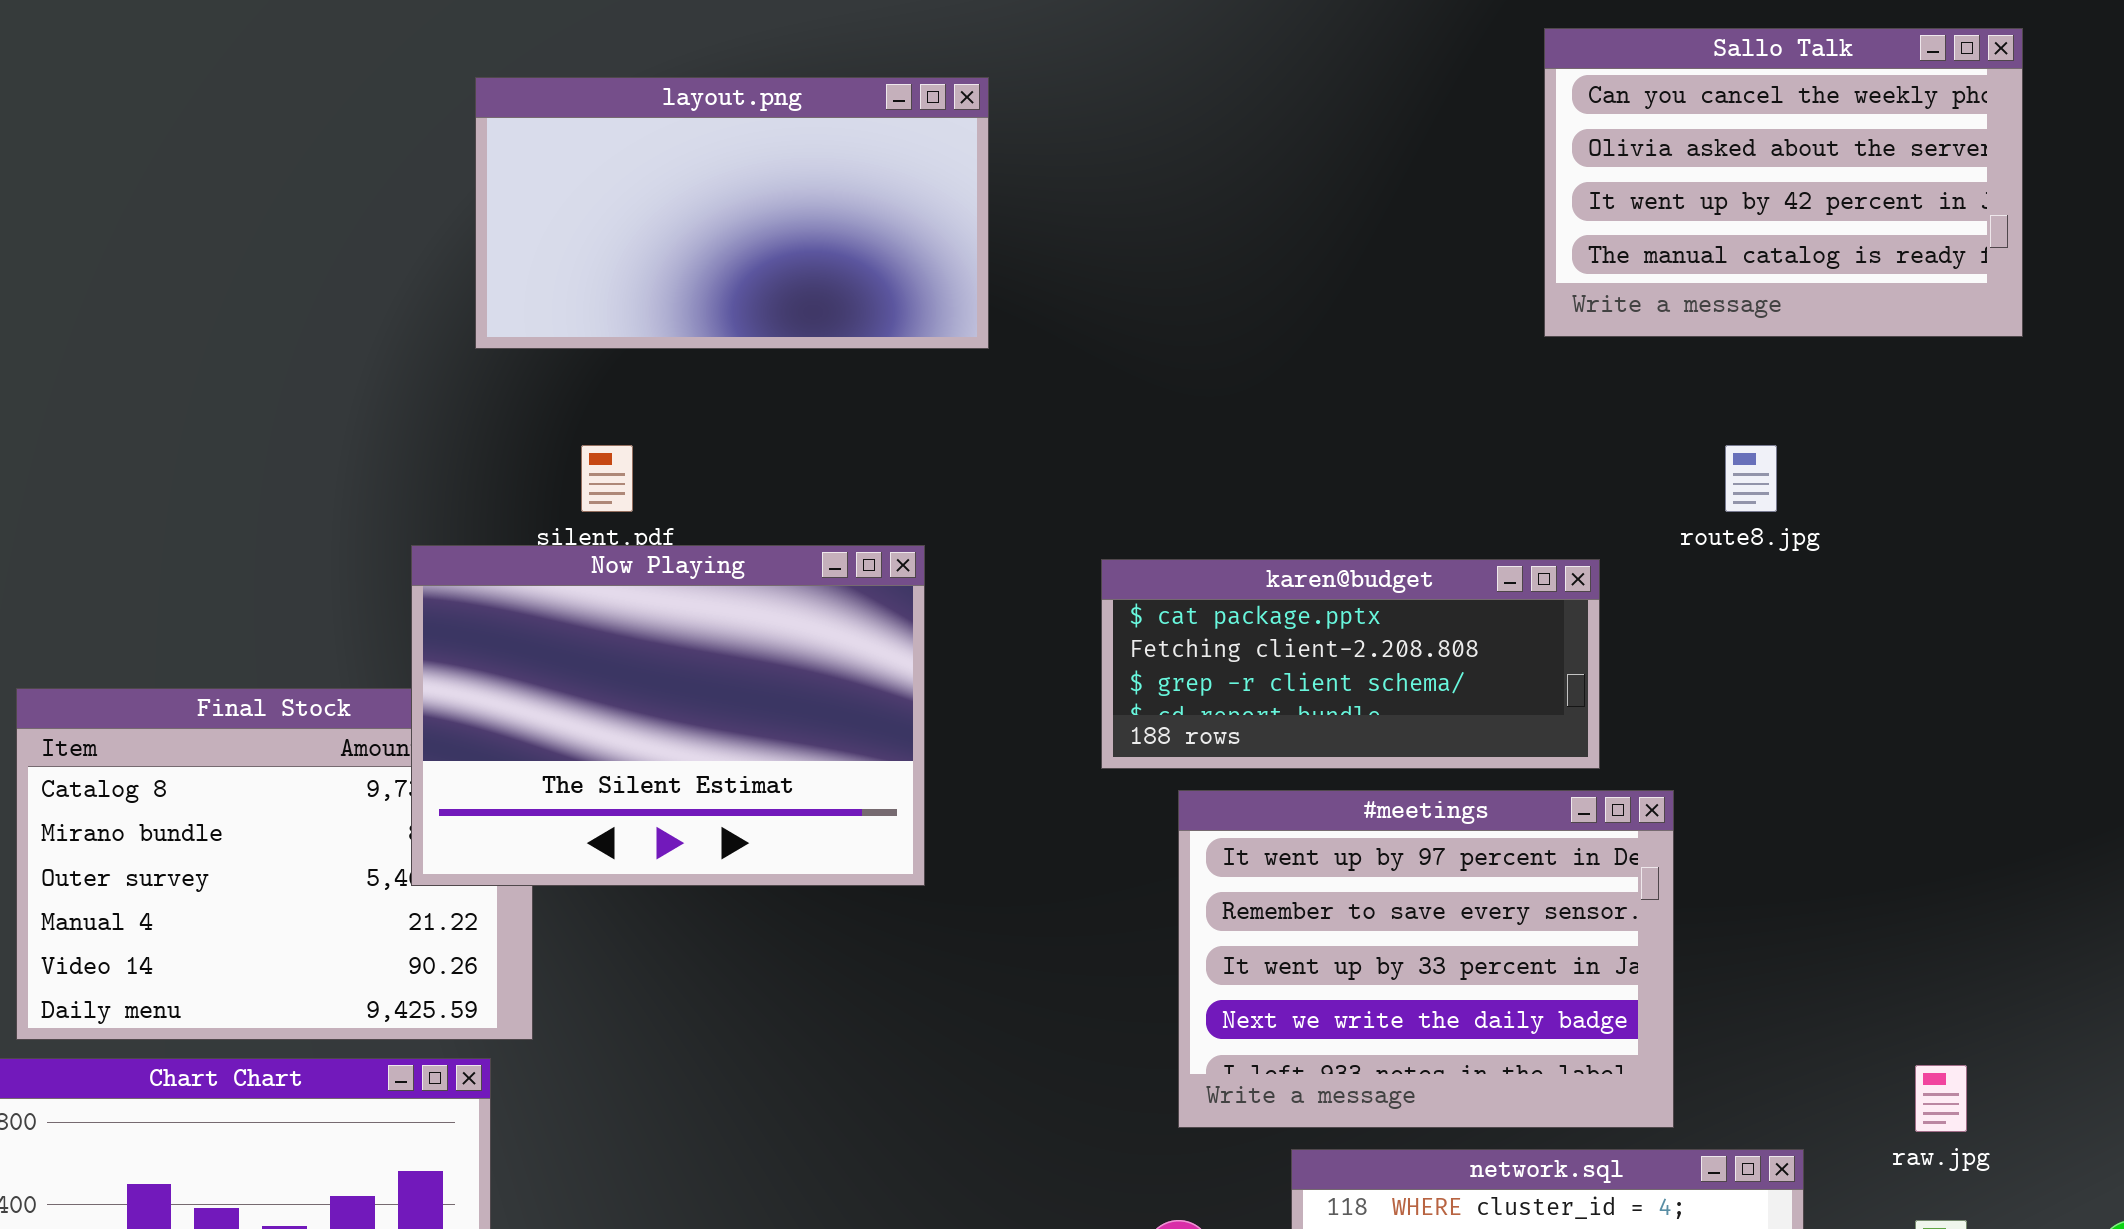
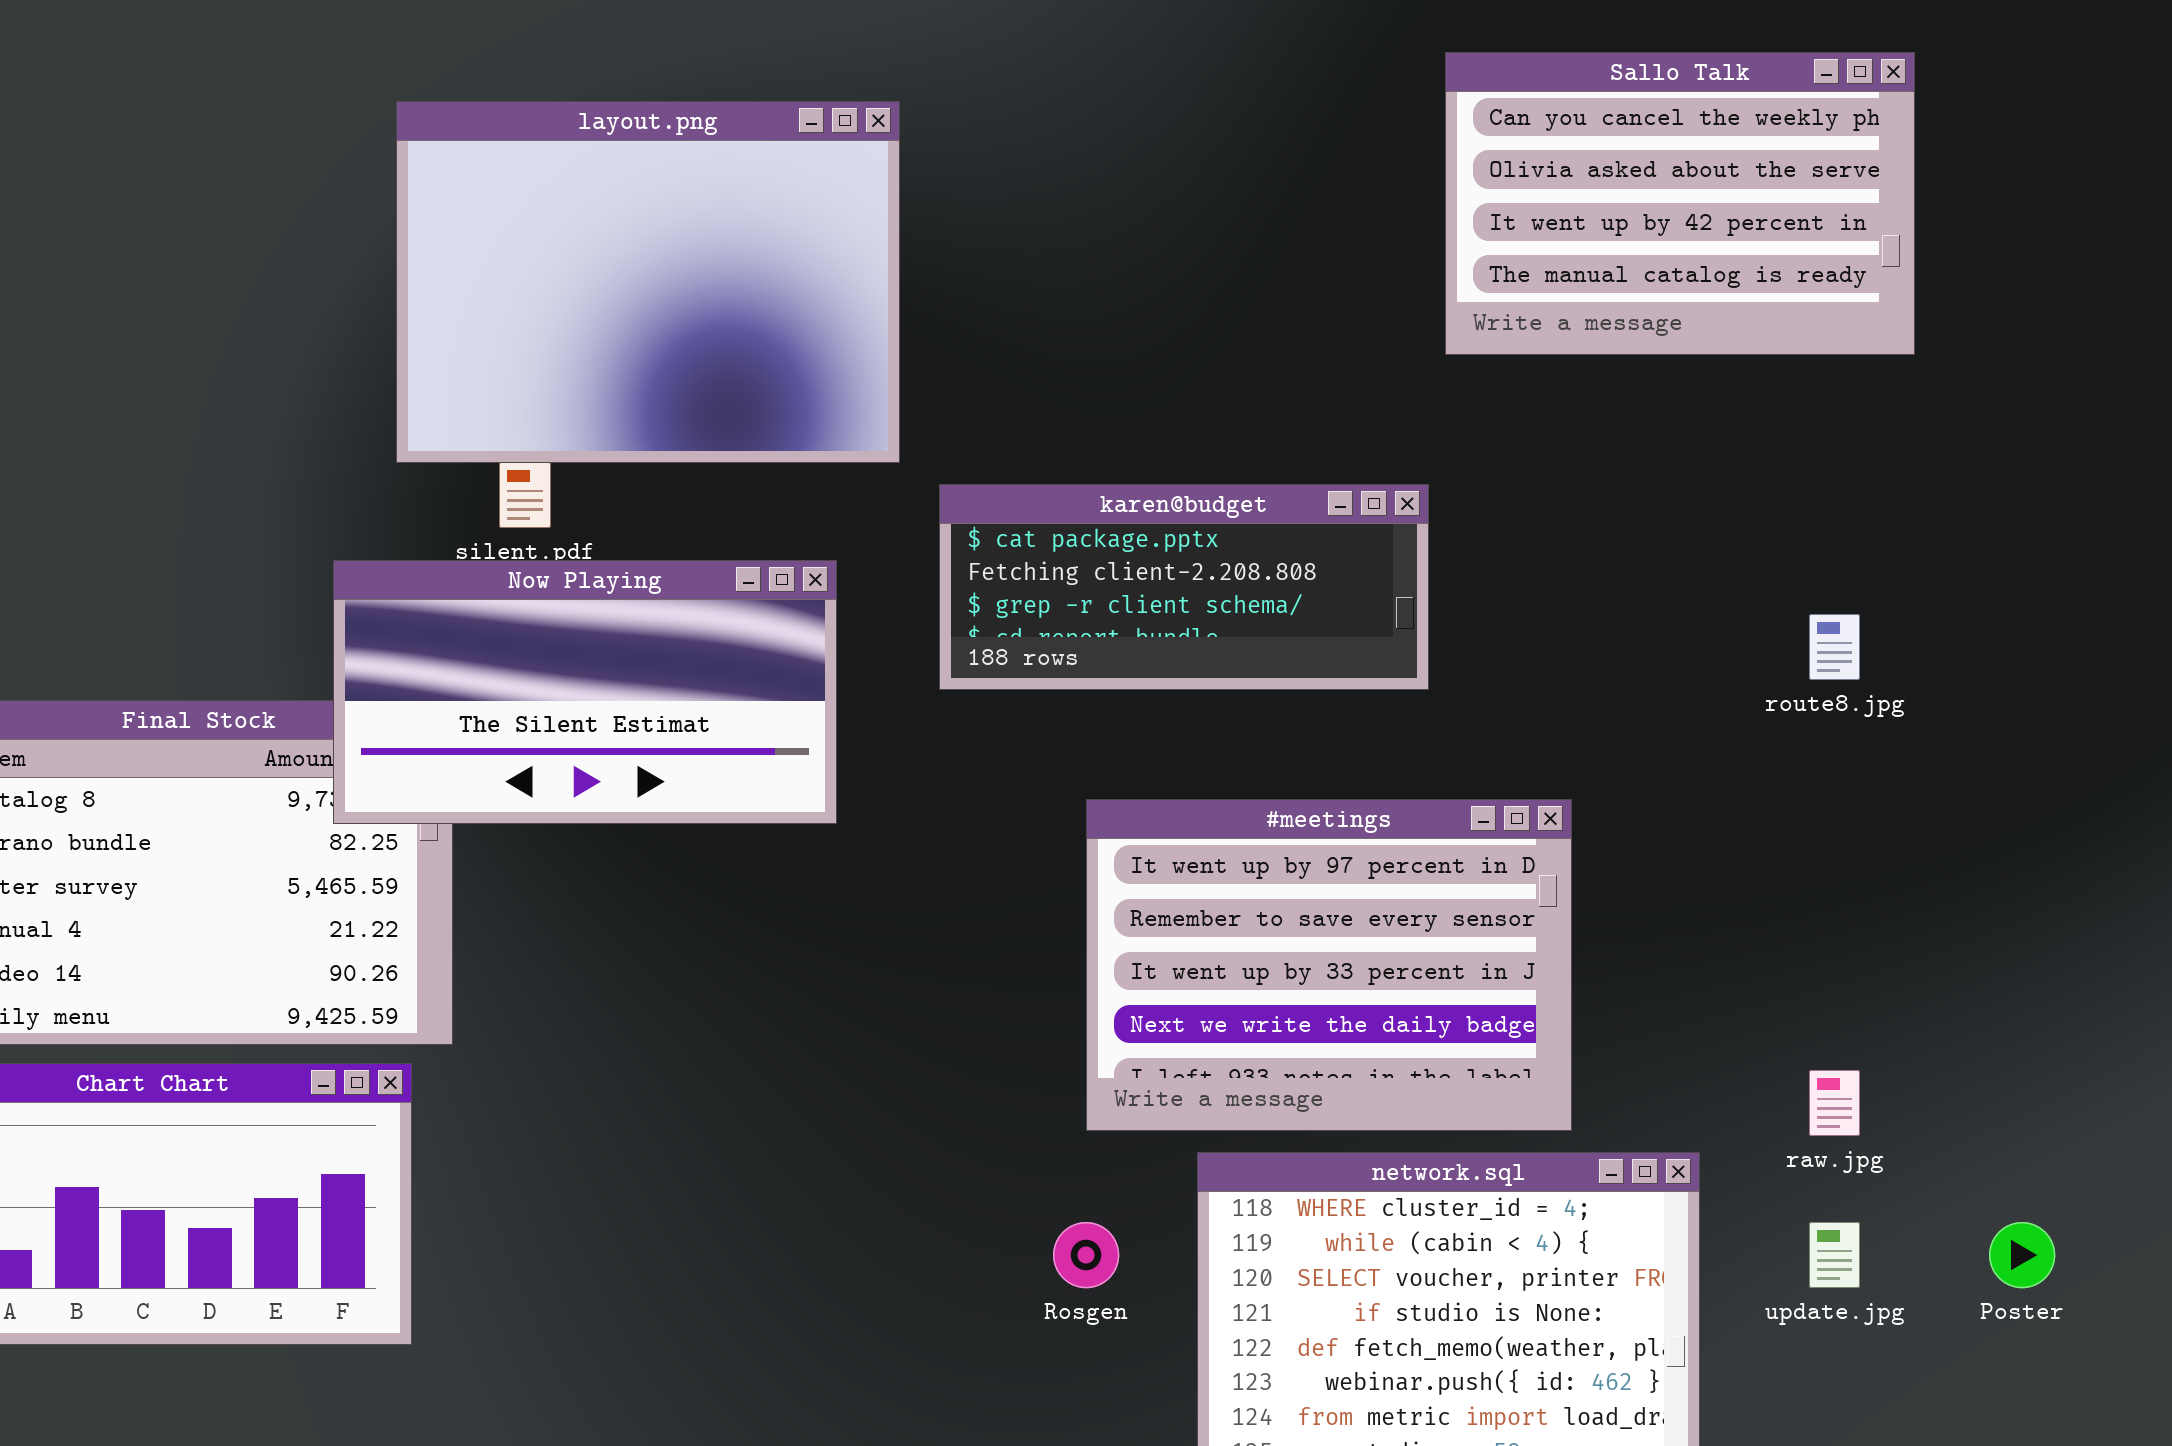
layout.png: [475,77,989,349] -> [396,101,900,463], resized
route8.jpg: [1725,445,1777,512] -> [1809,614,1860,680], moved
Now Playing: [411,545,925,886] -> [333,560,837,824], resized
karen@budget: [1101,559,1600,769] -> [939,484,1429,690], moved

